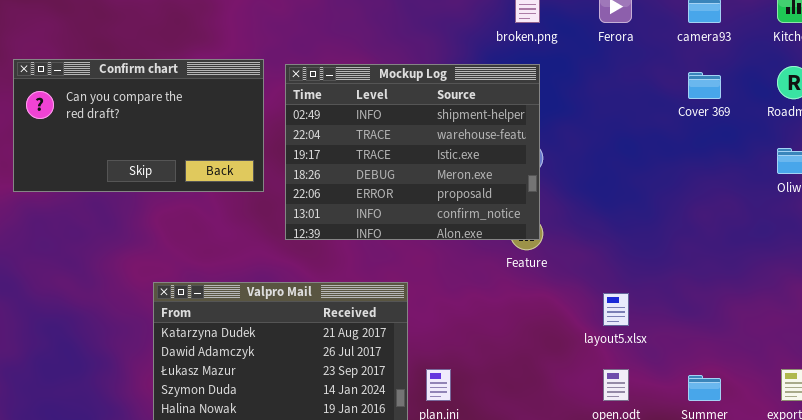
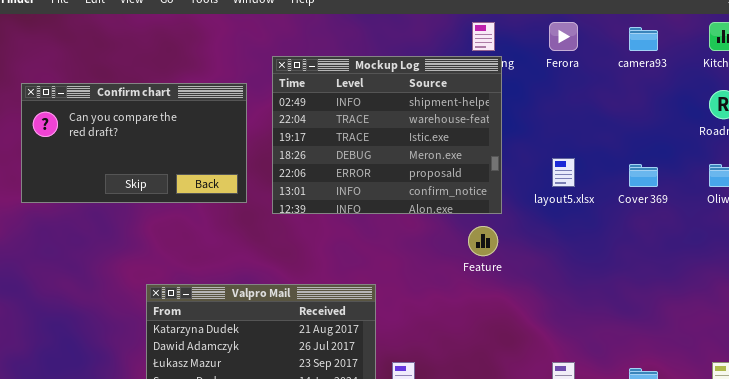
Mockup Log: [285,64,540,240] -> [272,56,502,214], moved
Cover 369: [688,72,721,99] -> [629,164,658,187], moved
layout5.xlsx: [603,293,629,326] -> [552,158,575,187], moved

